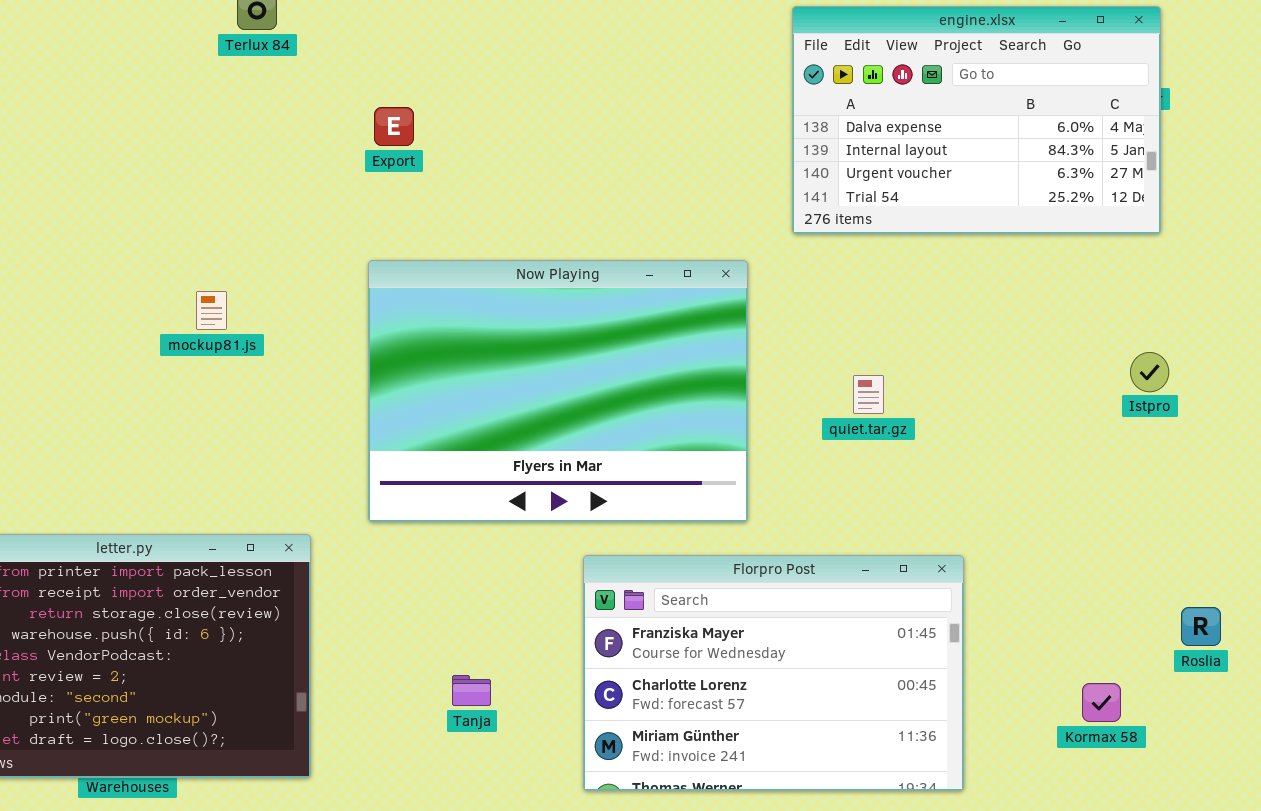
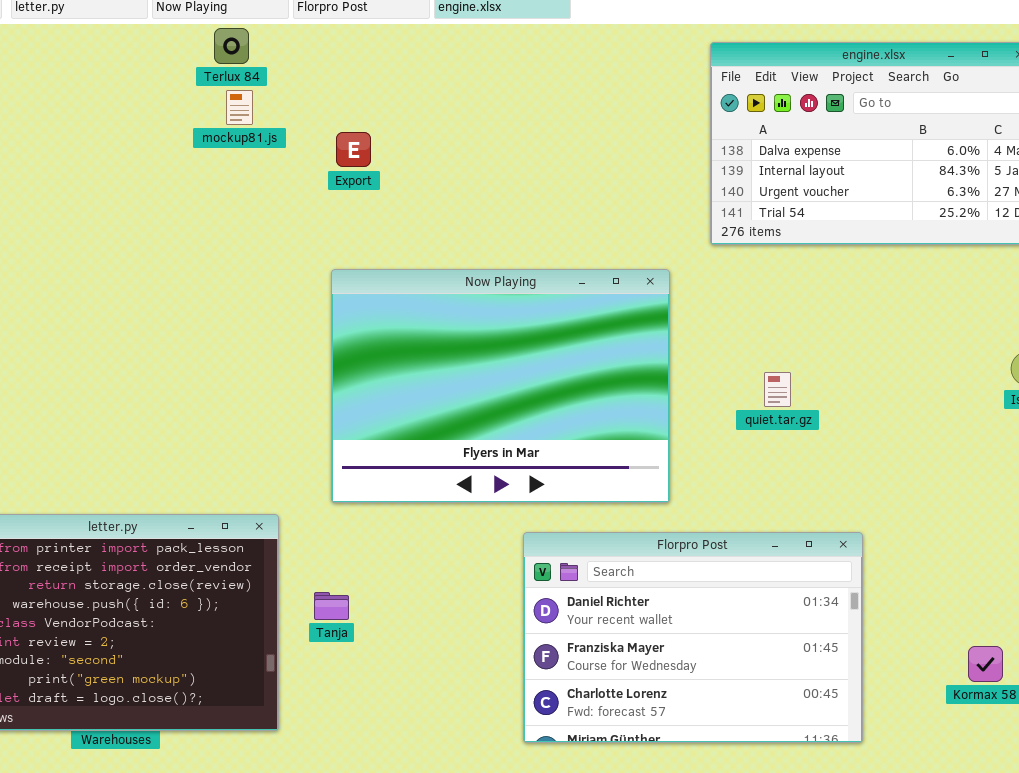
mockup81.js: [196,291,227,330] -> [226,90,253,125], moved
Florpro Post: [583,555,964,791] -> [523,532,863,743], scrolled up 1 row
Tanja: [452,675,491,706] -> [314,592,349,620], moved

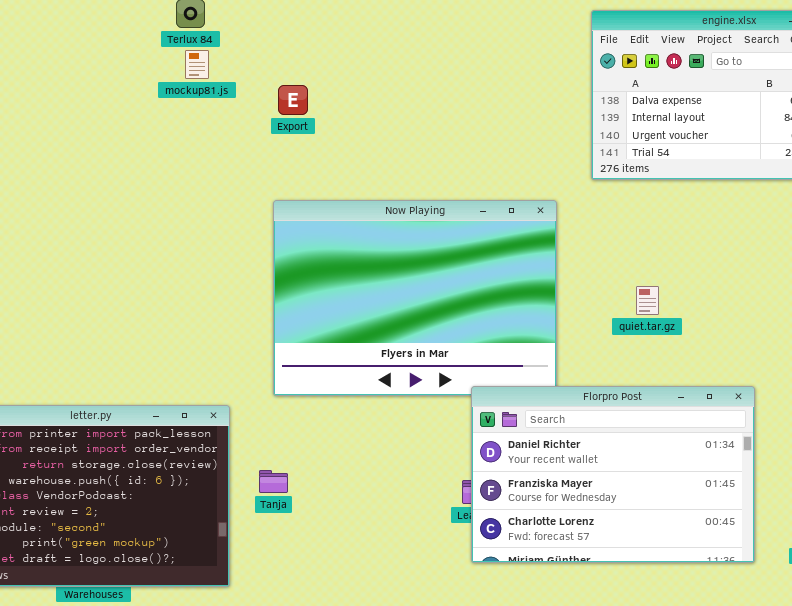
Florpro Post: [523,532,863,743] -> [471,386,755,563], moved

